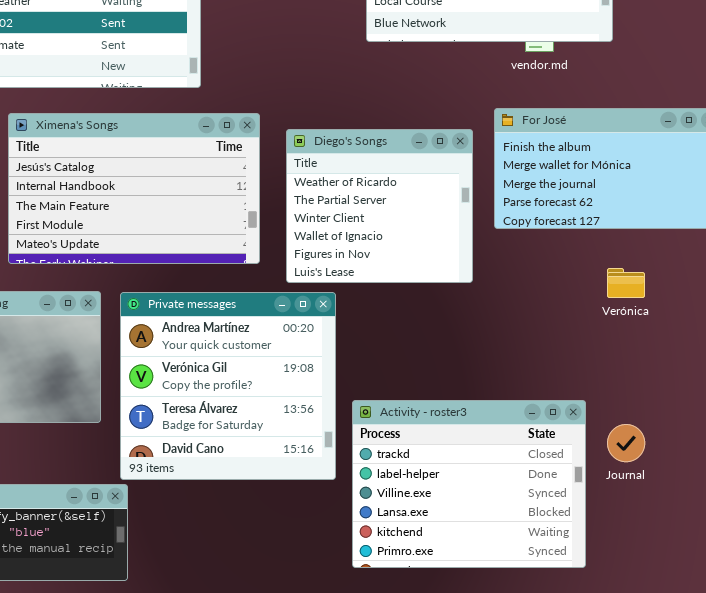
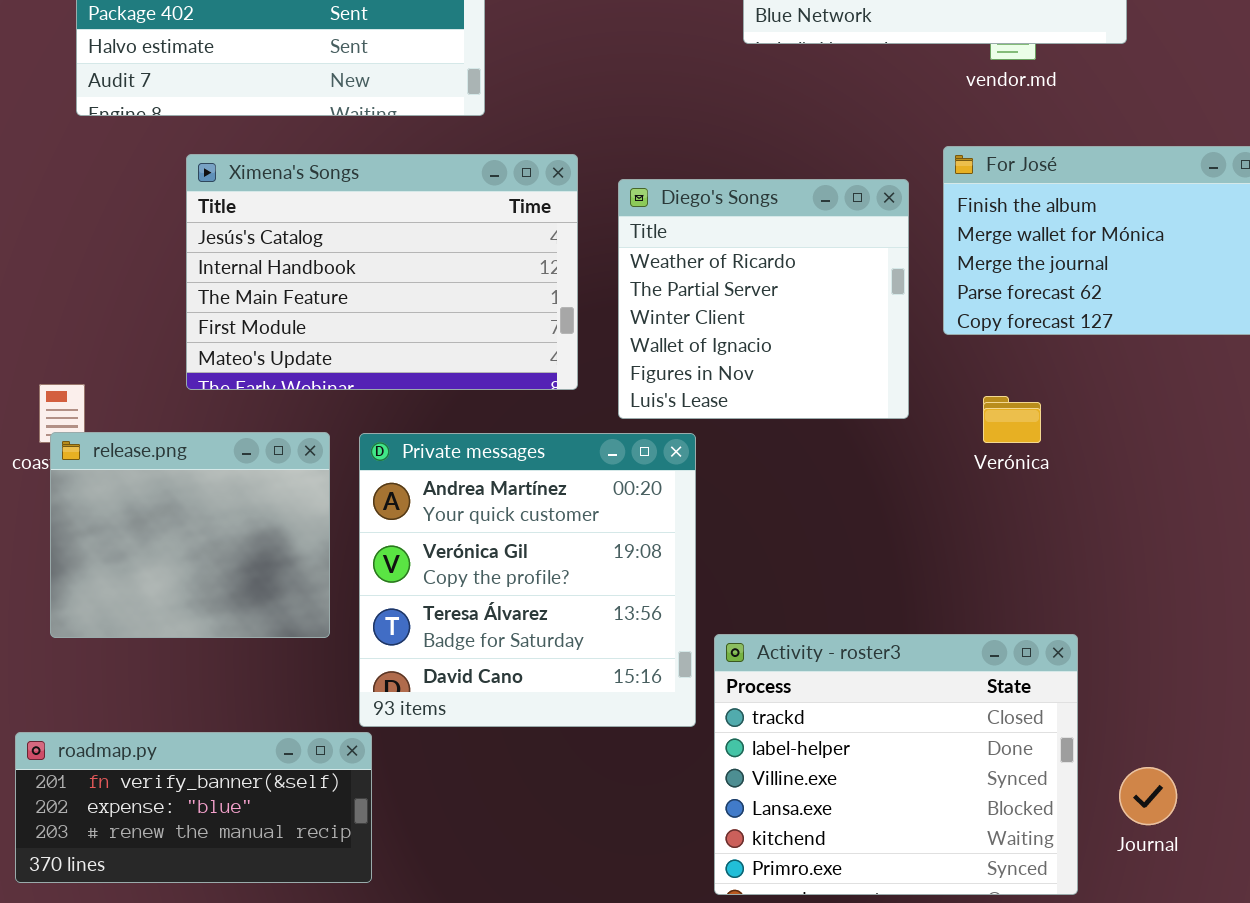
Verónica: [607,268,645,298] -> [983,396,1041,443], moved
Activity - roster3: [352,400,586,568] -> [714,634,1078,895], moved
Journal: [607,424,645,462] -> [1119,767,1177,825], moved

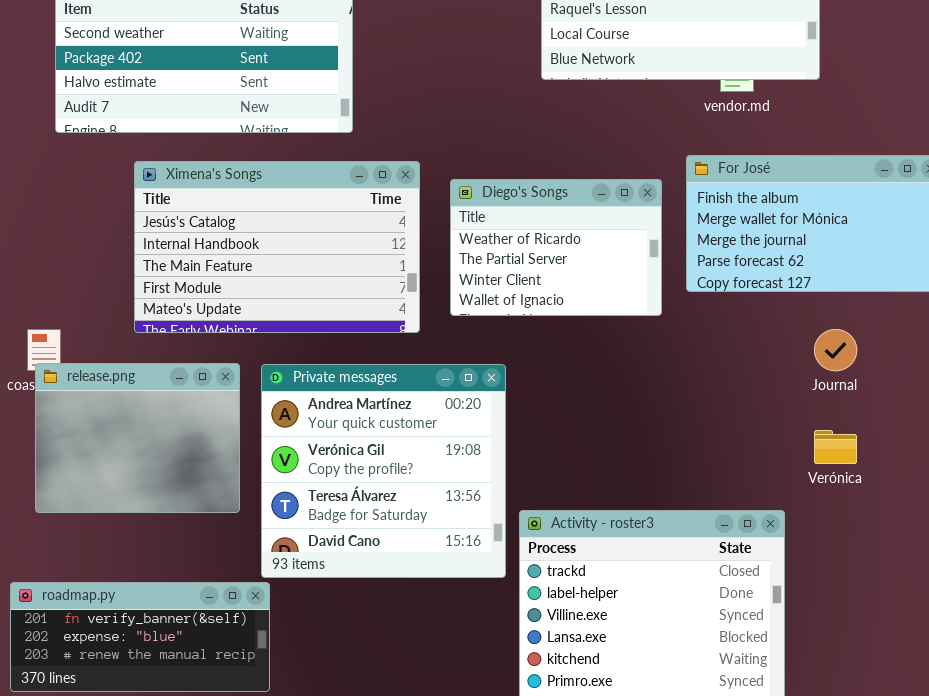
Diego's Songs: [618,179,909,419] -> [450,179,662,316], resized
Verónica: [983,396,1041,443] -> [814,430,857,464], moved
Journal: [1119,767,1177,825] -> [814,329,857,371], moved

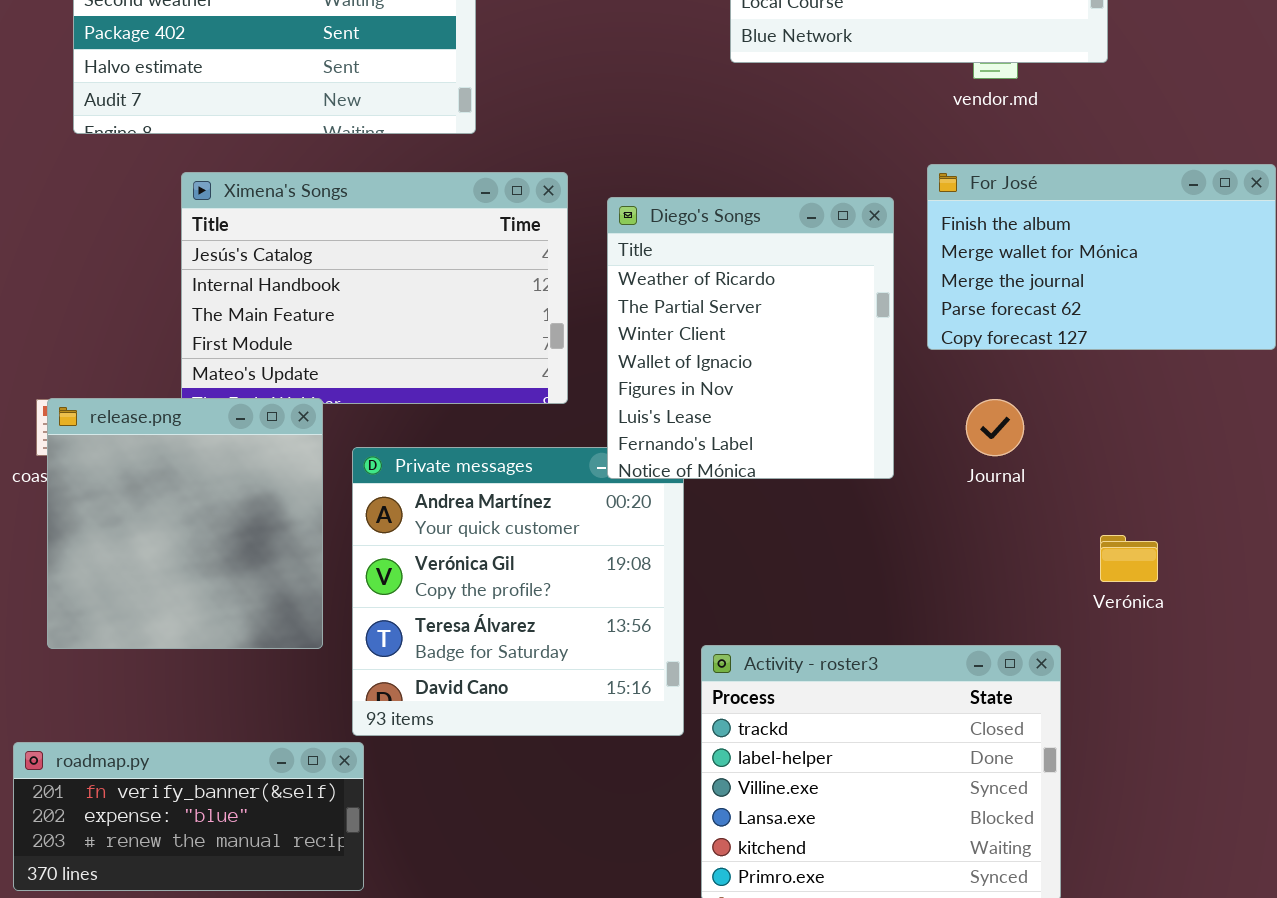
Diego's Songs: [450,179,662,316] -> [607,197,894,479], resized
Journal: [814,329,857,371] -> [966,399,1024,456], moved
release.png: [35,363,240,513] -> [47,398,323,649], resized

